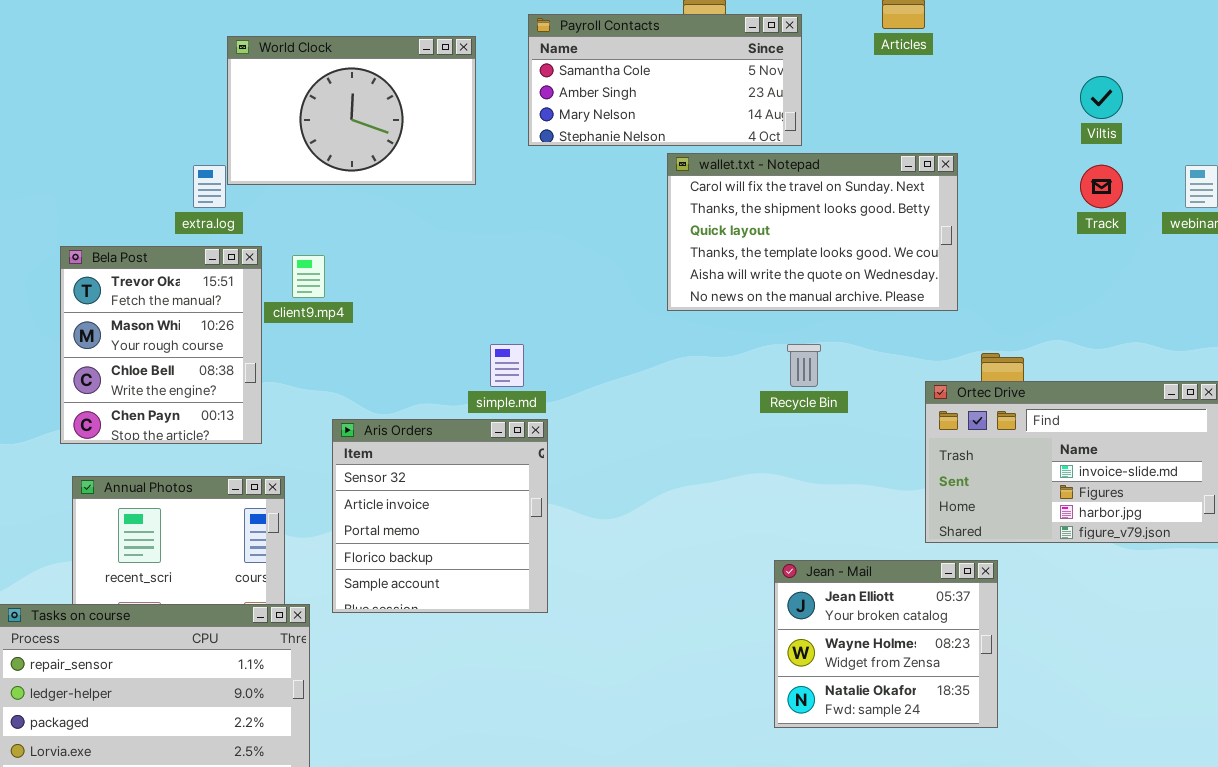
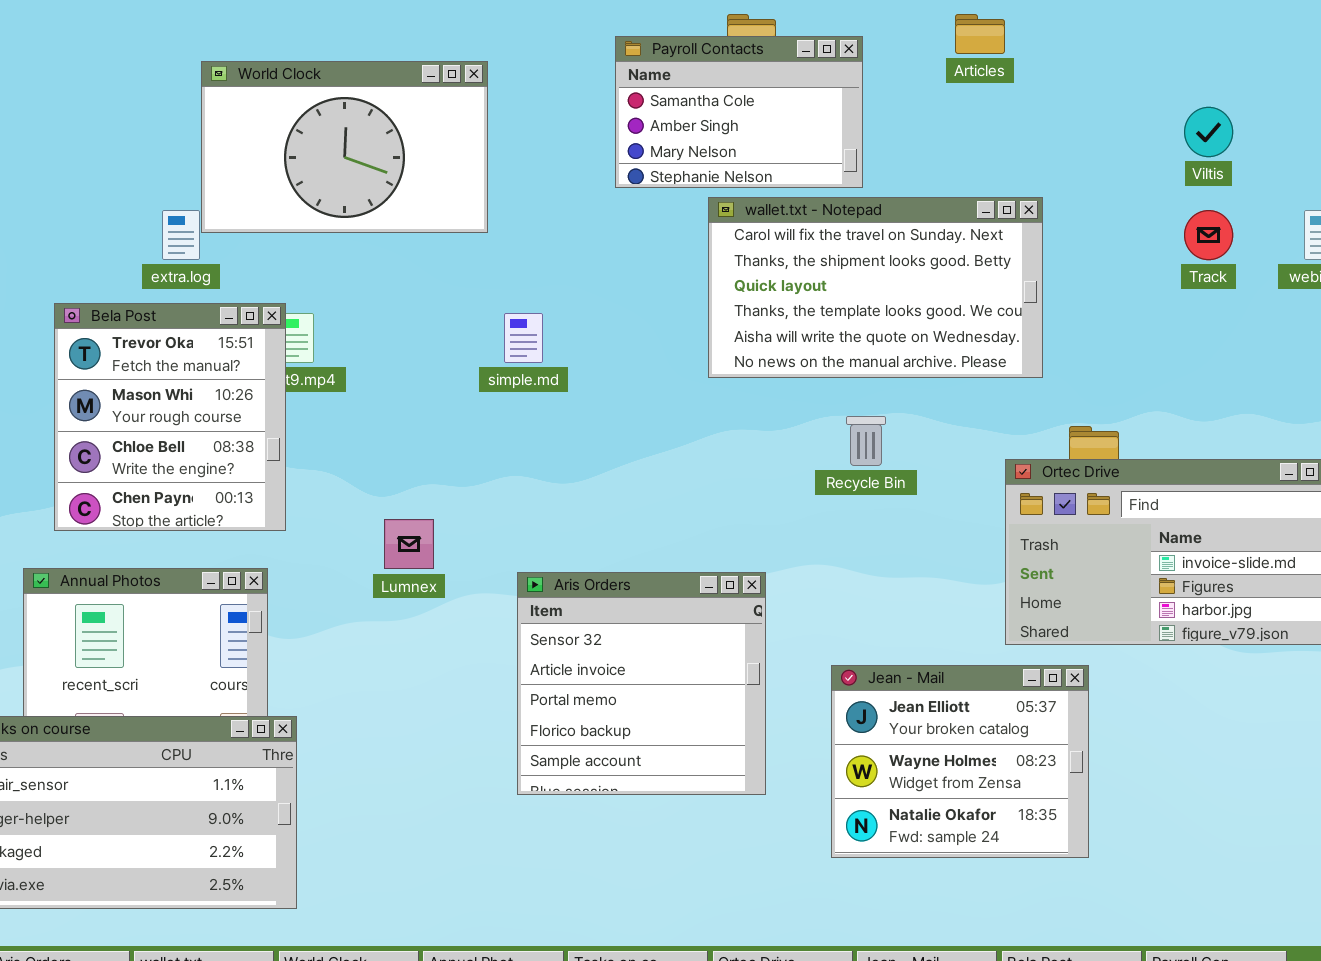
Payroll Contacts: [528,14,802,146] -> [615,36,863,188], resized
Bela Post: [60,246,262,444] -> [54,303,286,531], moved
simple.md: [490,344,524,387] -> [504,313,543,363], moved
Aris Orders: [332,419,548,613] -> [517,572,766,795], moved

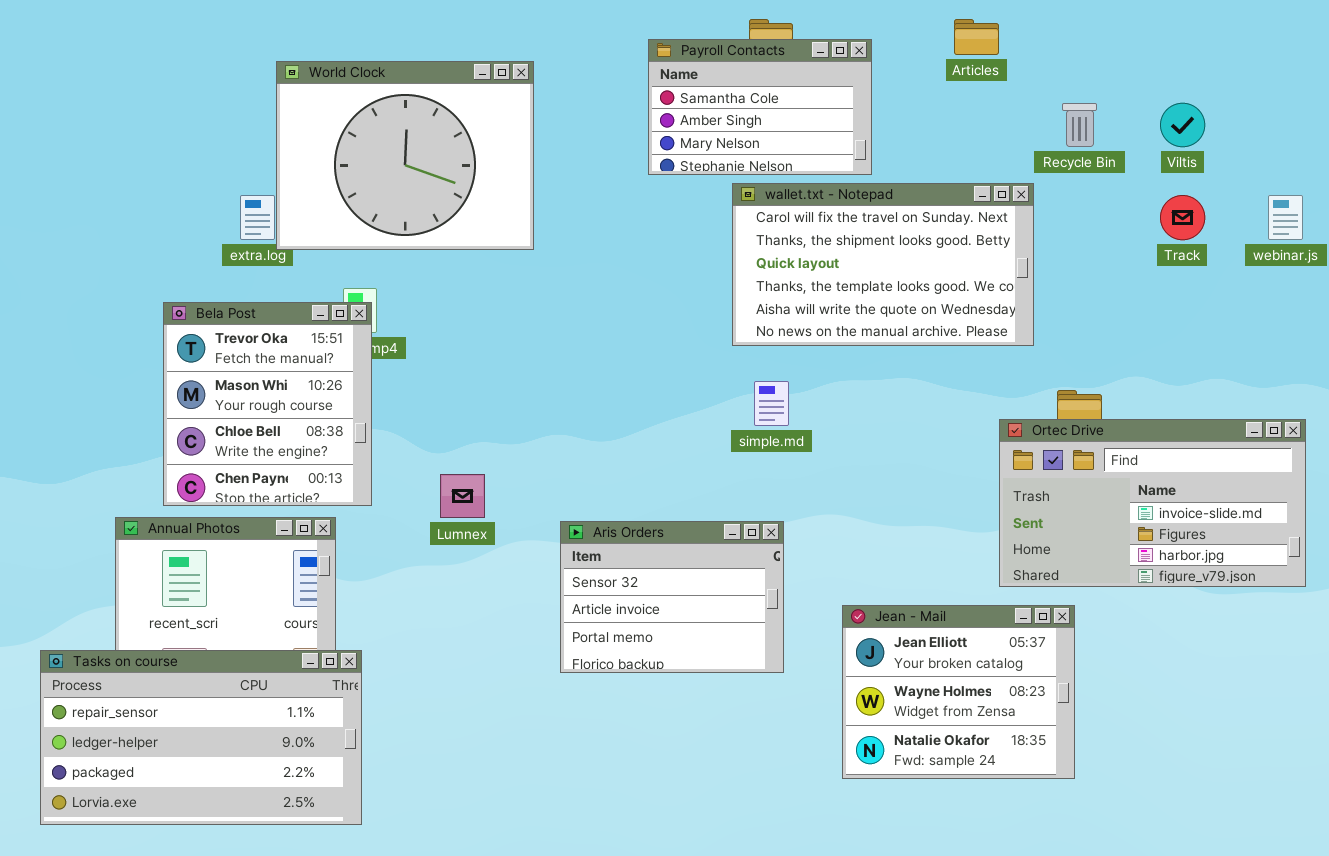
World Clock: [201,61,488,233] -> [276,61,534,250], resized
Bela Post: [54,303,286,531] -> [163,302,372,506], moved
simple.md: [504,313,543,363] -> [754,381,789,426], moved
Recycle Bin: [846,416,886,466] -> [1062,103,1097,147], moved
Aris Orders: [517,572,766,795] -> [560,521,784,673], resized

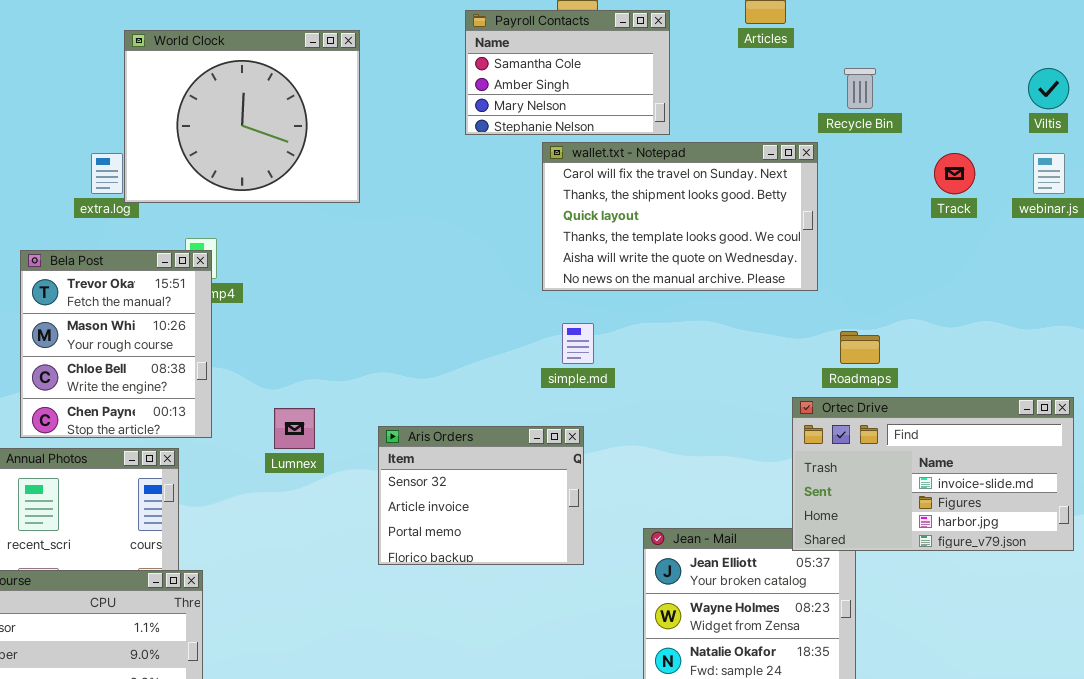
Viltis: [1160,103,1205,147] -> [1028,68,1069,109], moved
Ortec Drive: [999,419,1306,587] -> [792,397,1074,551], moved
Aris Orders: [560,521,784,673] -> [378,426,584,565], moved

